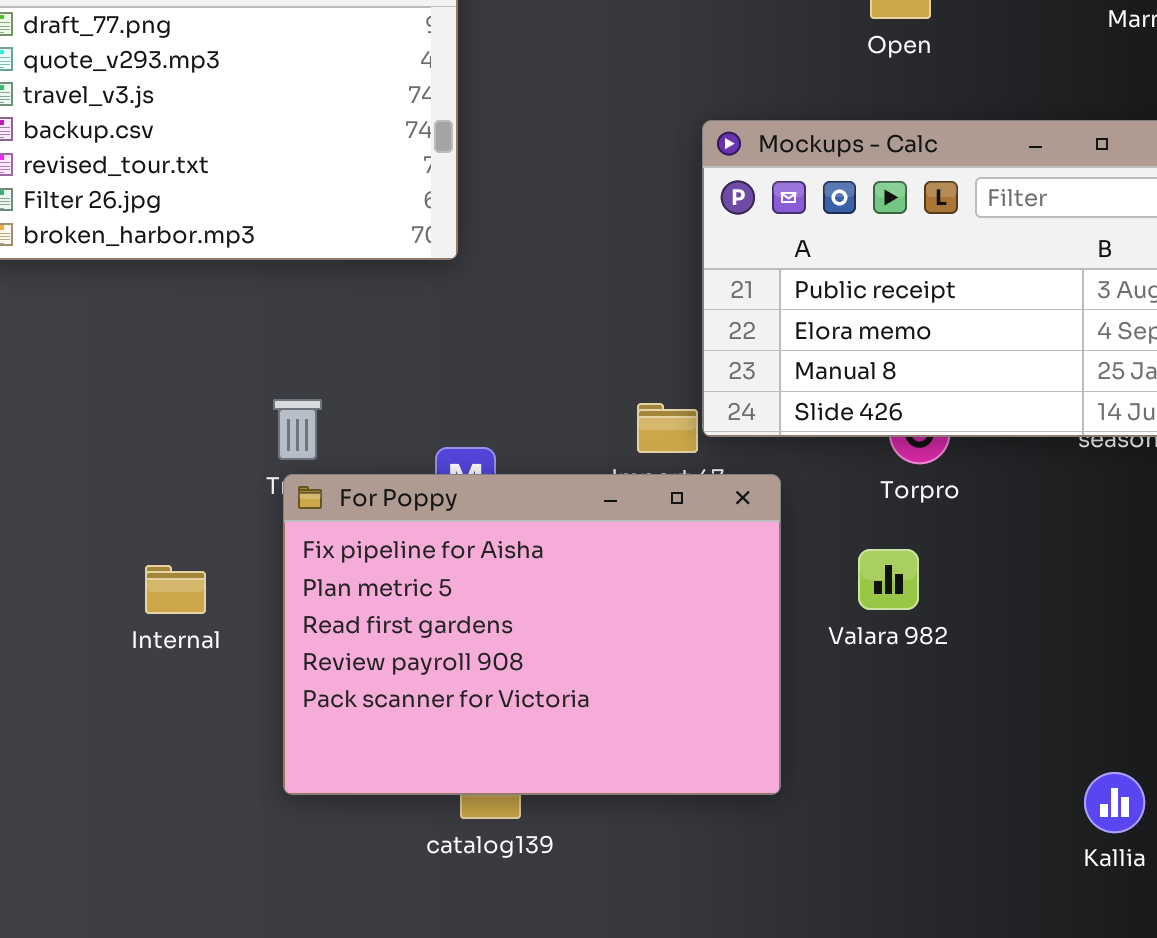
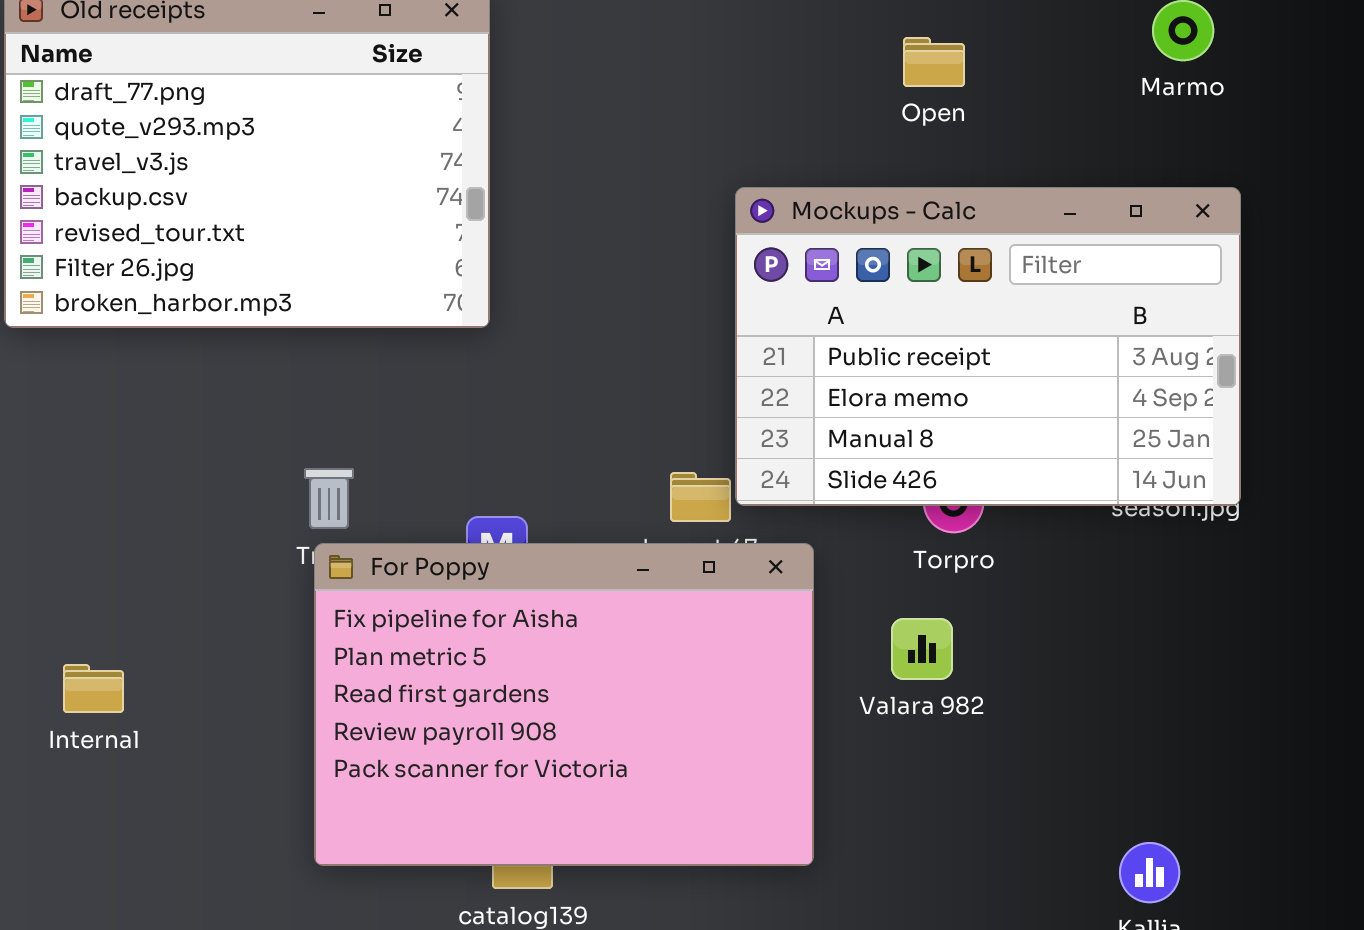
Internal: [145,565,206,614] -> [63,664,124,713], moved

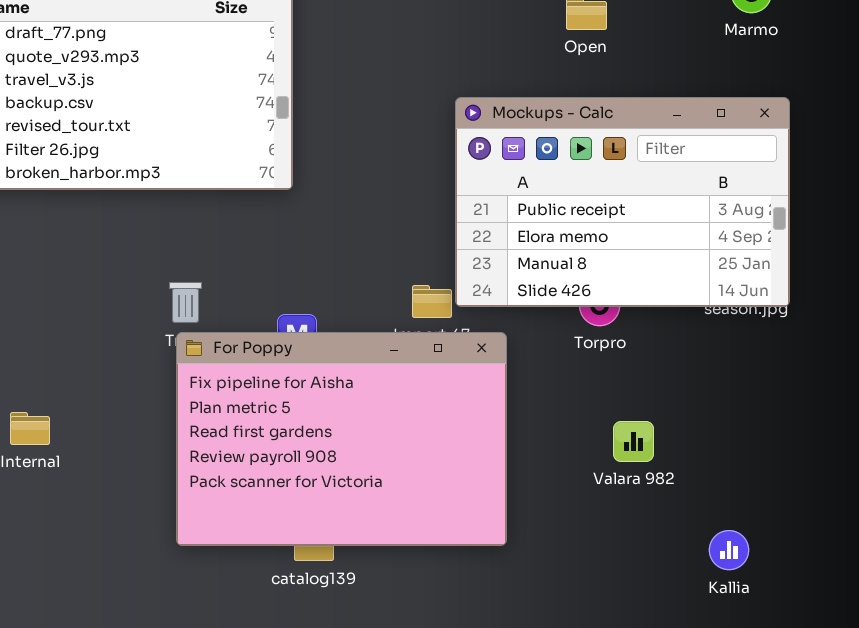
Valara 982: [891,618,953,680] -> [613,421,654,462], moved

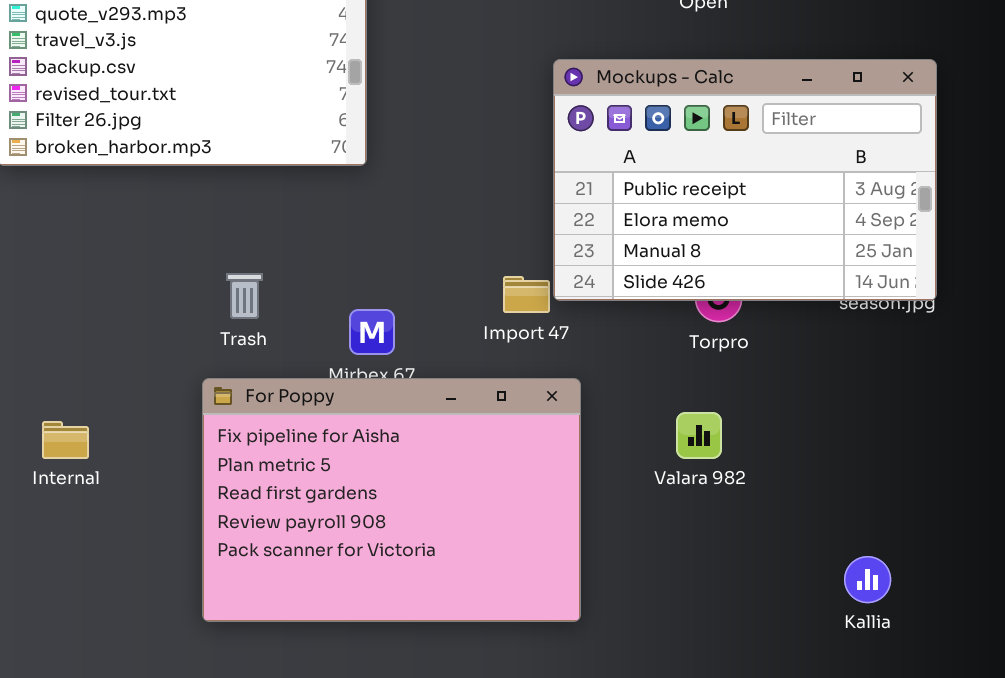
For Poppy: [176,332,507,546] -> [202,378,581,622], moved
Valara 982: [613,421,654,462] -> [676,412,722,459], moved

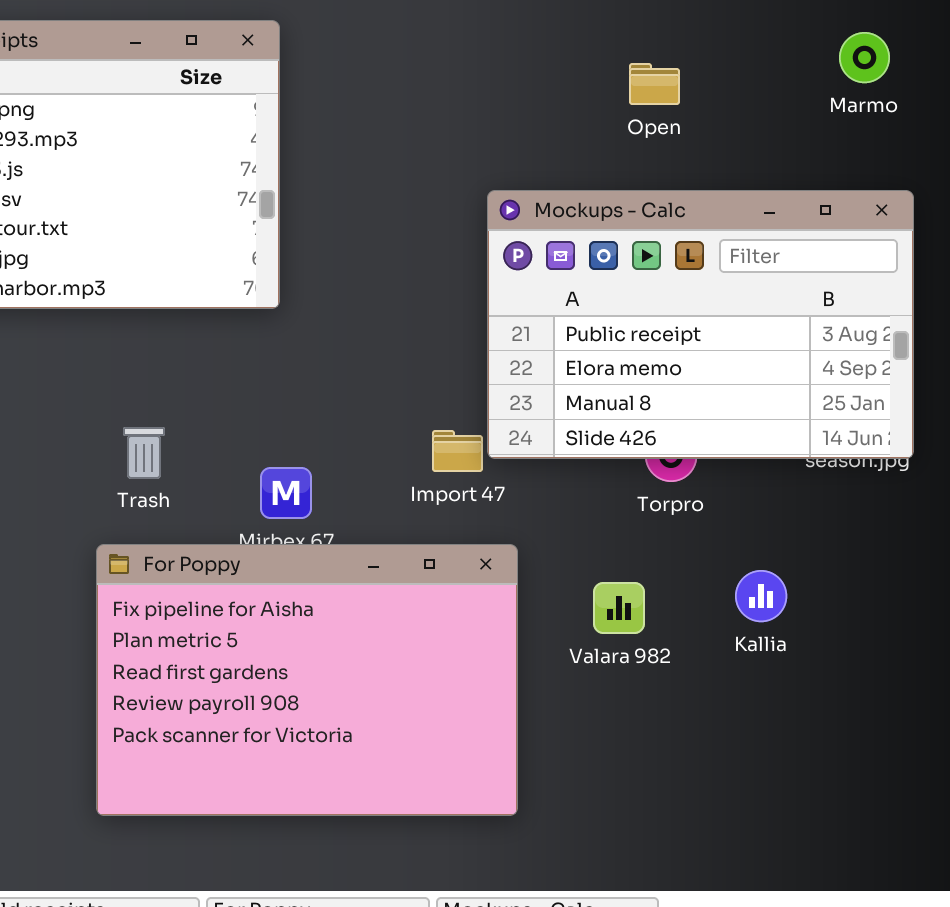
Valara 982: [676,412,722,459] -> [593,582,645,634], moved
Kallia: [844,556,891,603] -> [735,570,787,622], moved

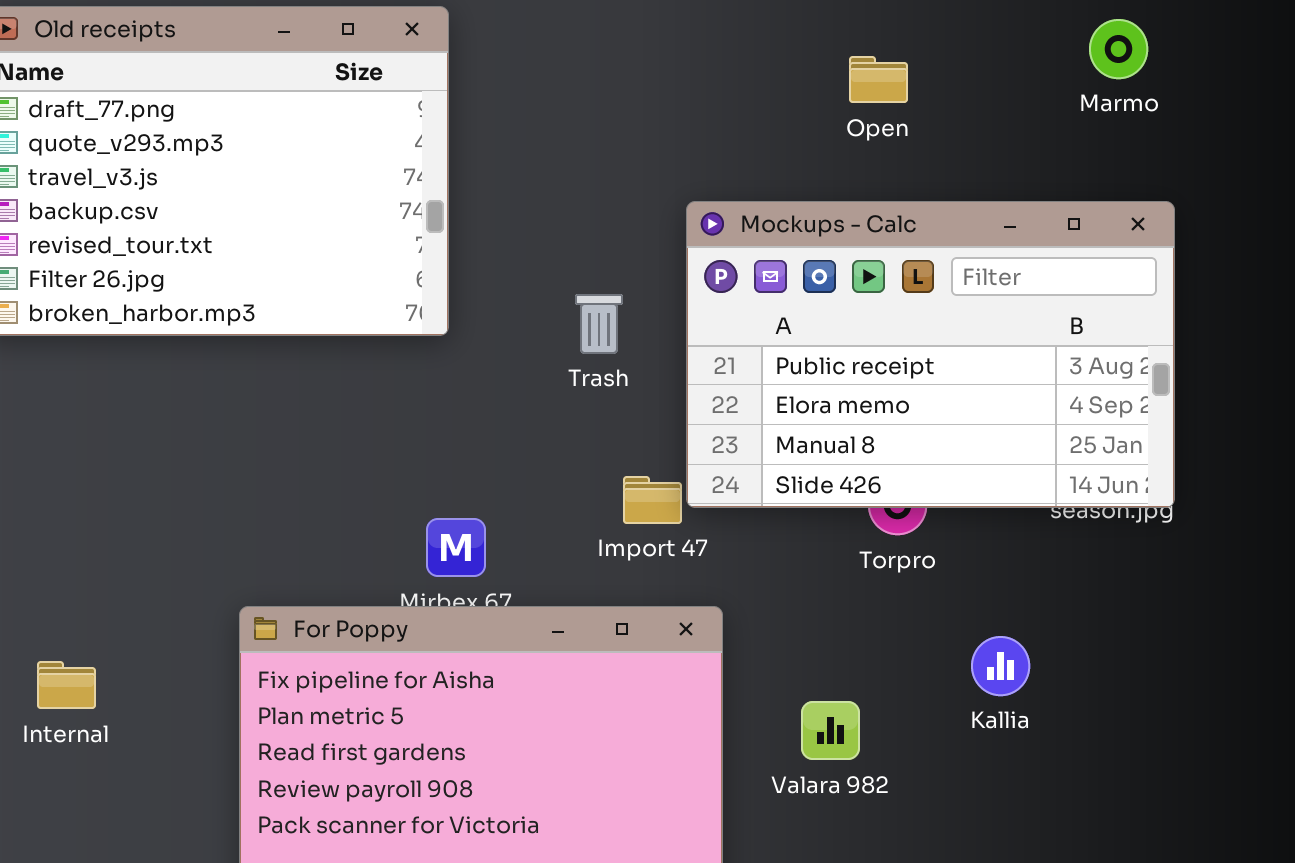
Trash: [123,427,165,479] -> [575,294,623,354], moved
Valara 982: [593,582,645,634] -> [801,701,860,760], moved

